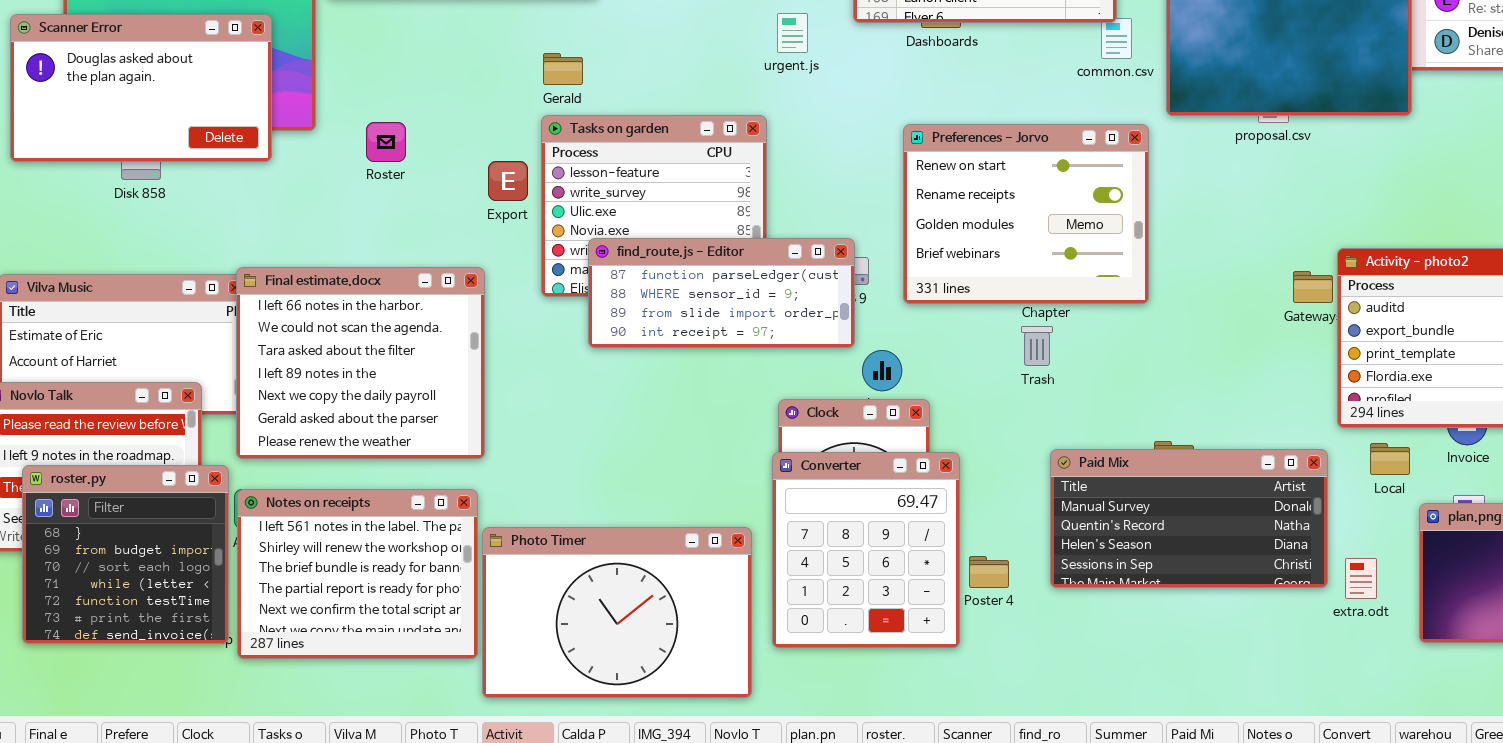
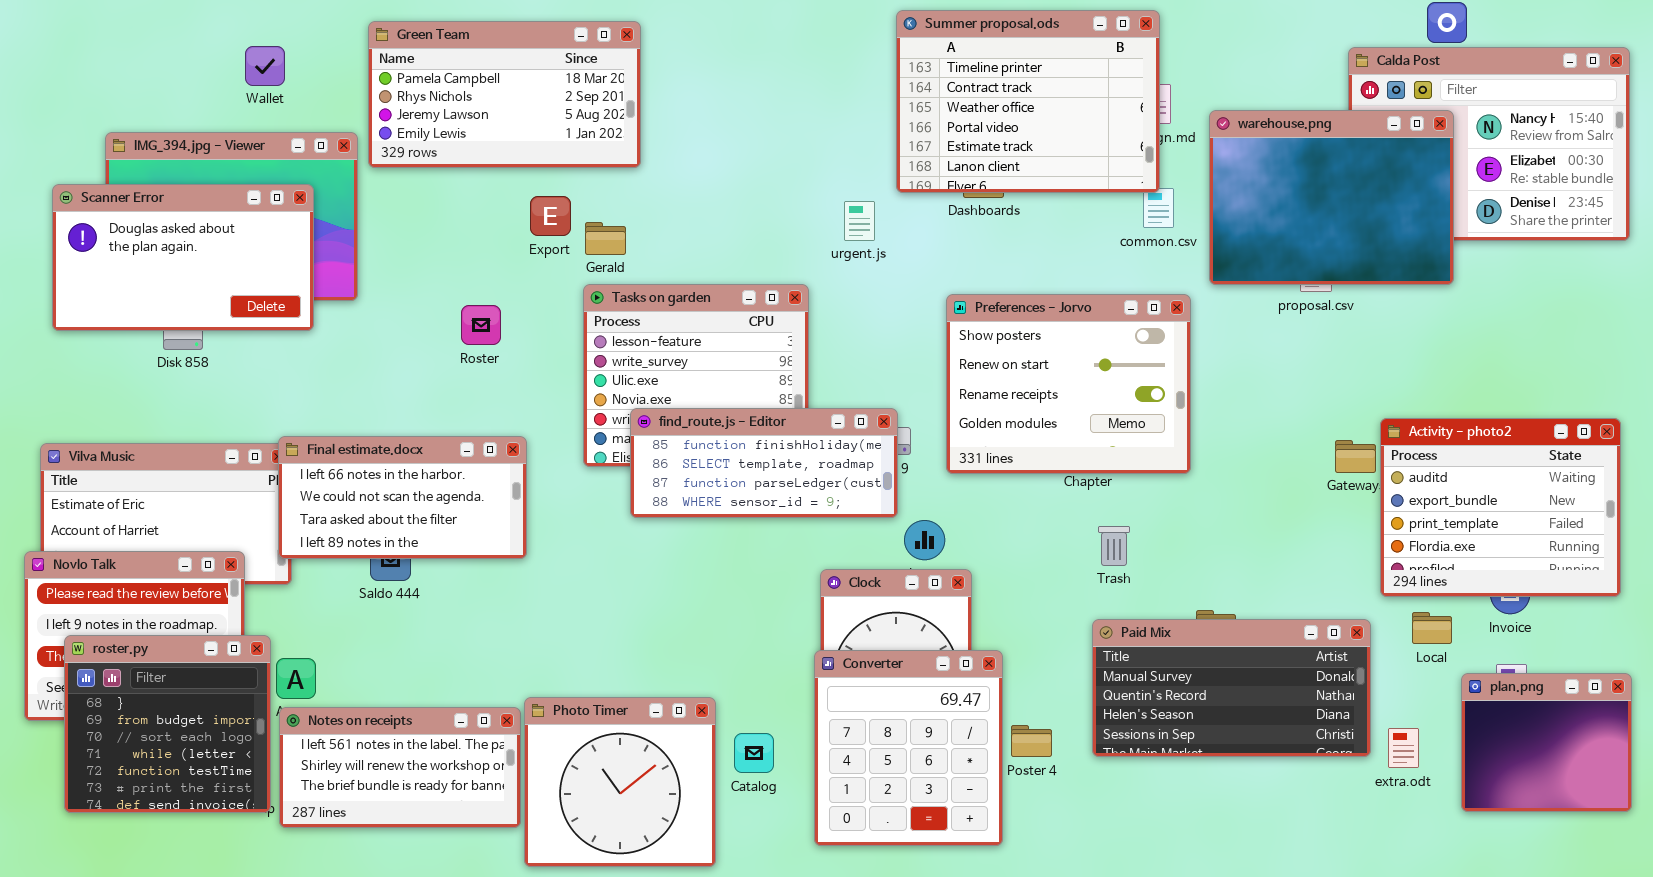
urgent.js: [777,13,808,53] -> [844,201,875,241], moved
Roster: [366,122,406,162] -> [461,305,501,345], moved
Preferences - Jorvo: [903,124,1149,304] -> [946,294,1191,474], scrolled up 1 row
Export: [488,161,528,201] -> [530,196,571,236], moved
find_route.js - Editor: [588,238,855,348] -> [630,408,898,518], scrolled up 2 rows
Final estimate.docx: [236,267,485,459] -> [278,436,527,559], resized
Trash: [1021,326,1053,366] -> [1098,526,1130,566], moved
Converter: [772,452,960,648] -> [814,650,1003,846], moved
Notes on receipts: [237,489,478,659] -> [279,707,521,828], resized
Photo Timer: [482,527,752,698] -> [524,697,716,867], resized

